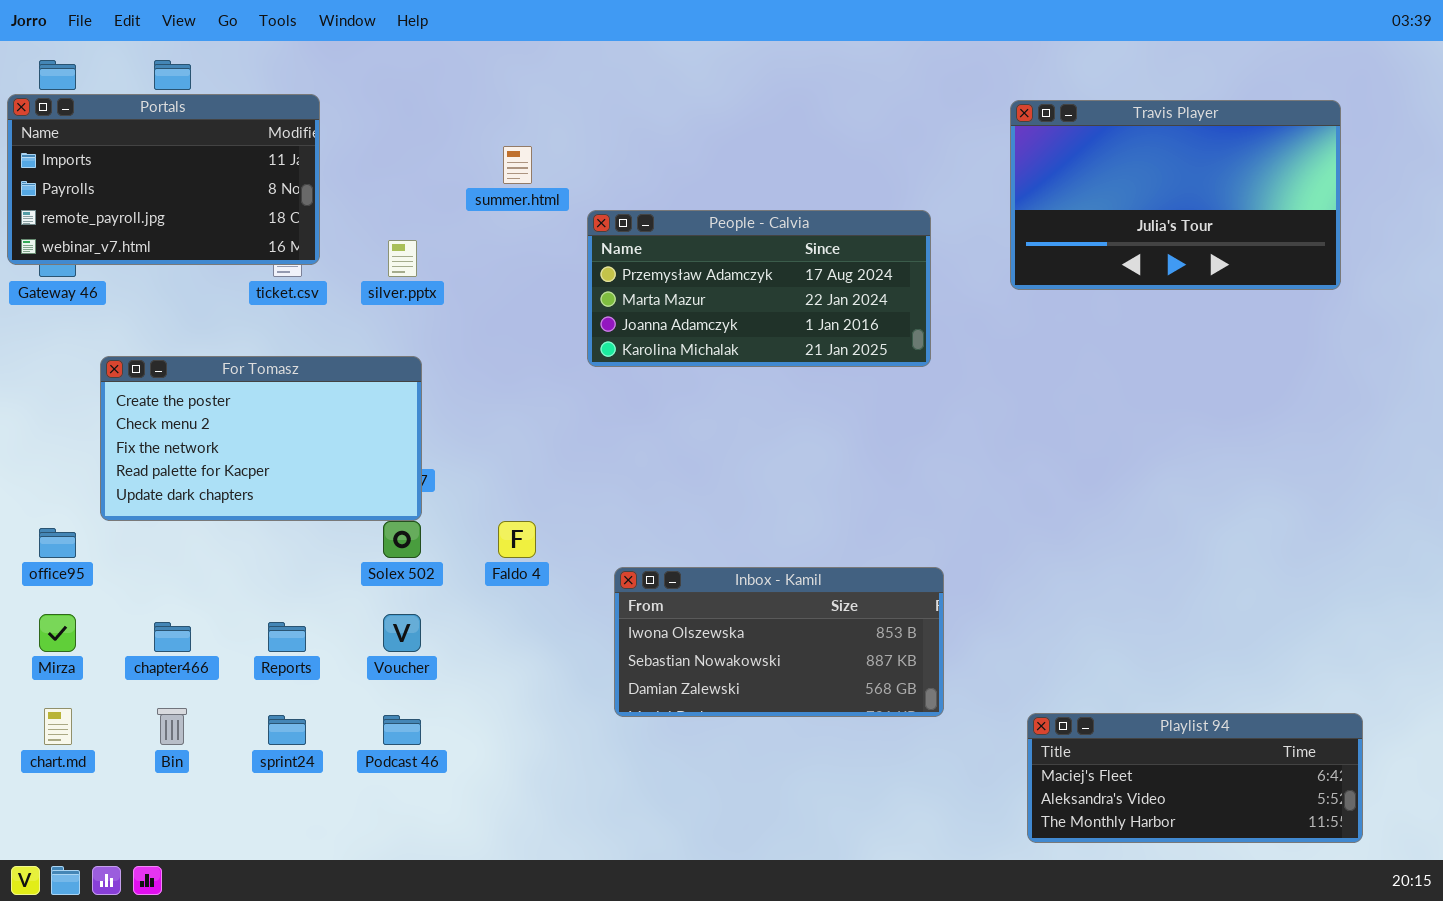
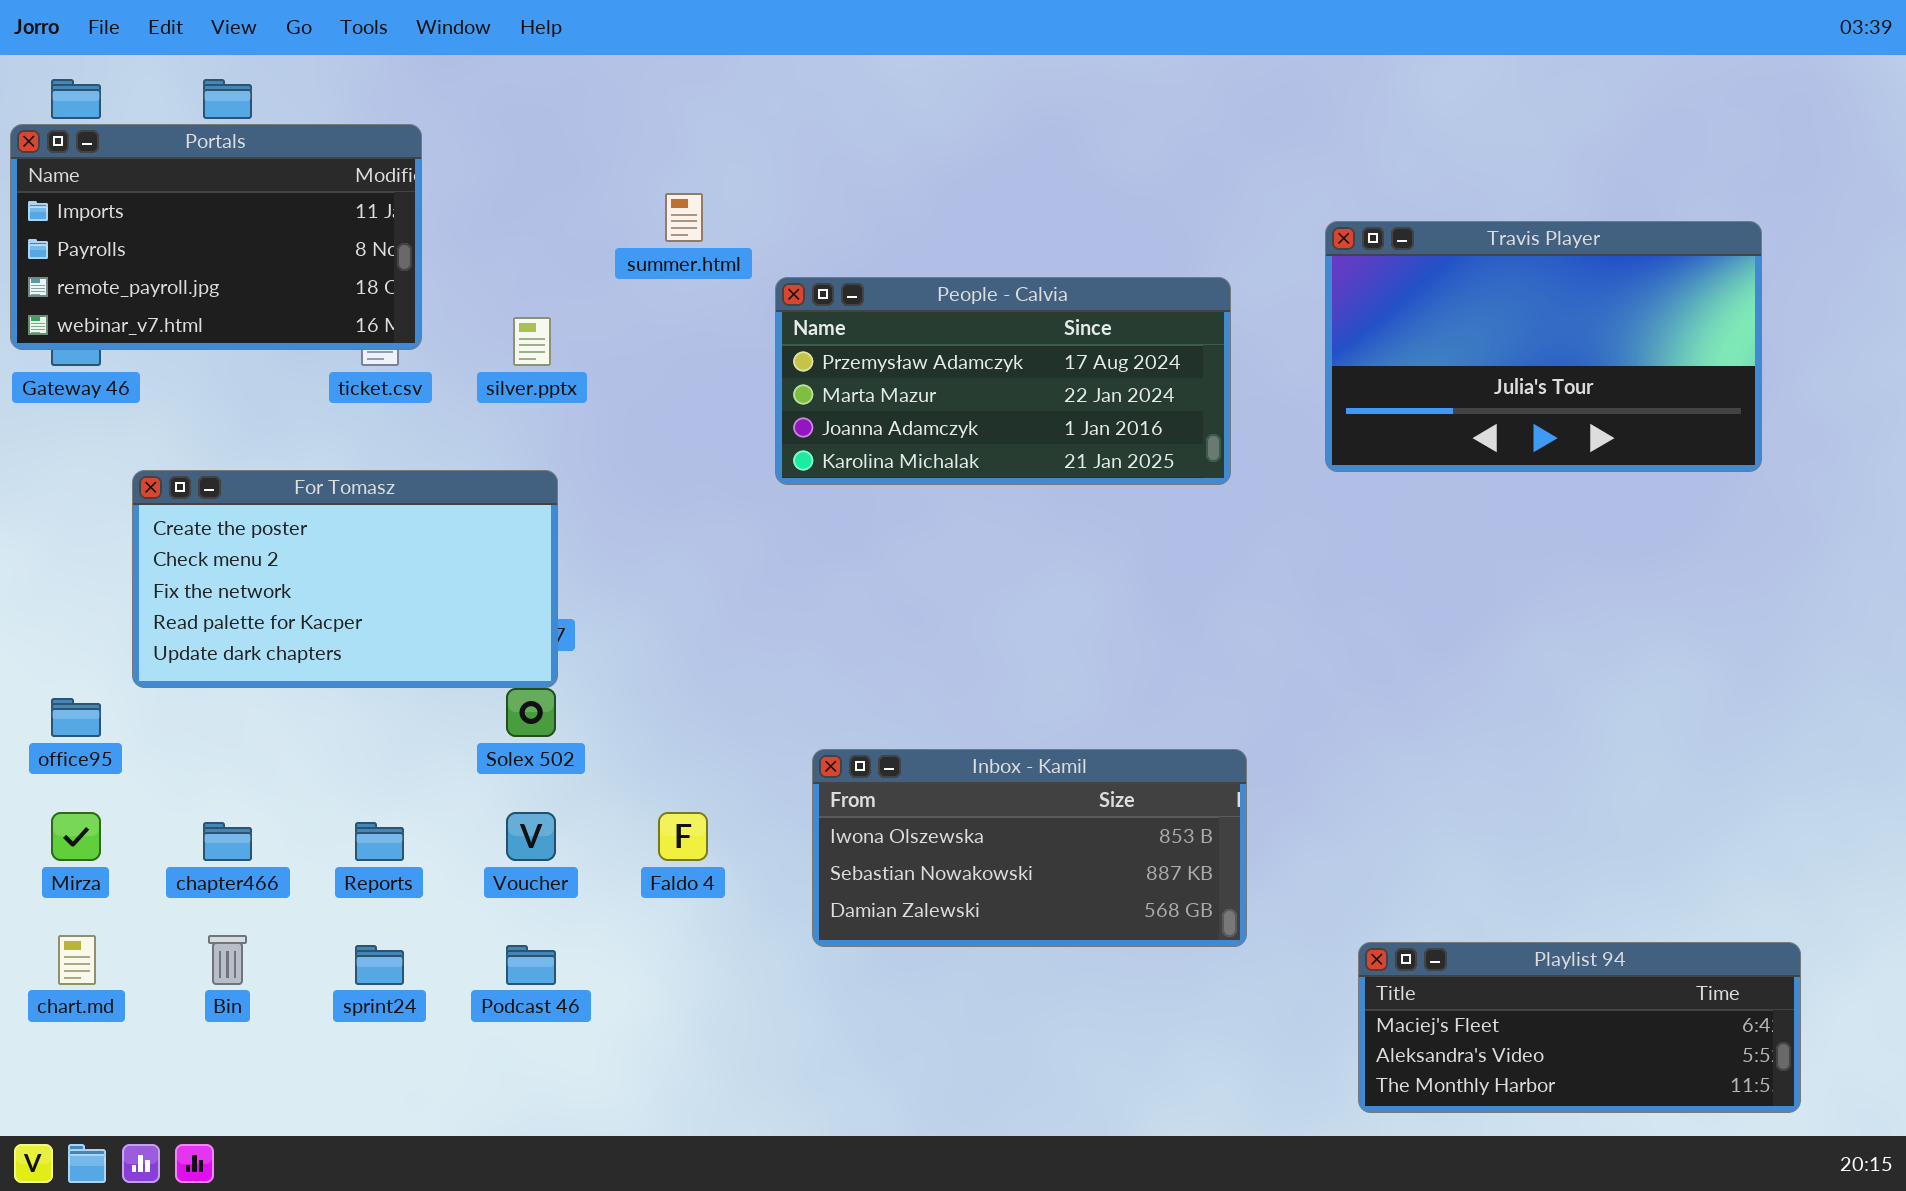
Travis Player: [1010,100,1341,290] -> [1325,221,1762,472], moved
Faldo 4: [498,521,536,558] -> [658,812,708,861], moved

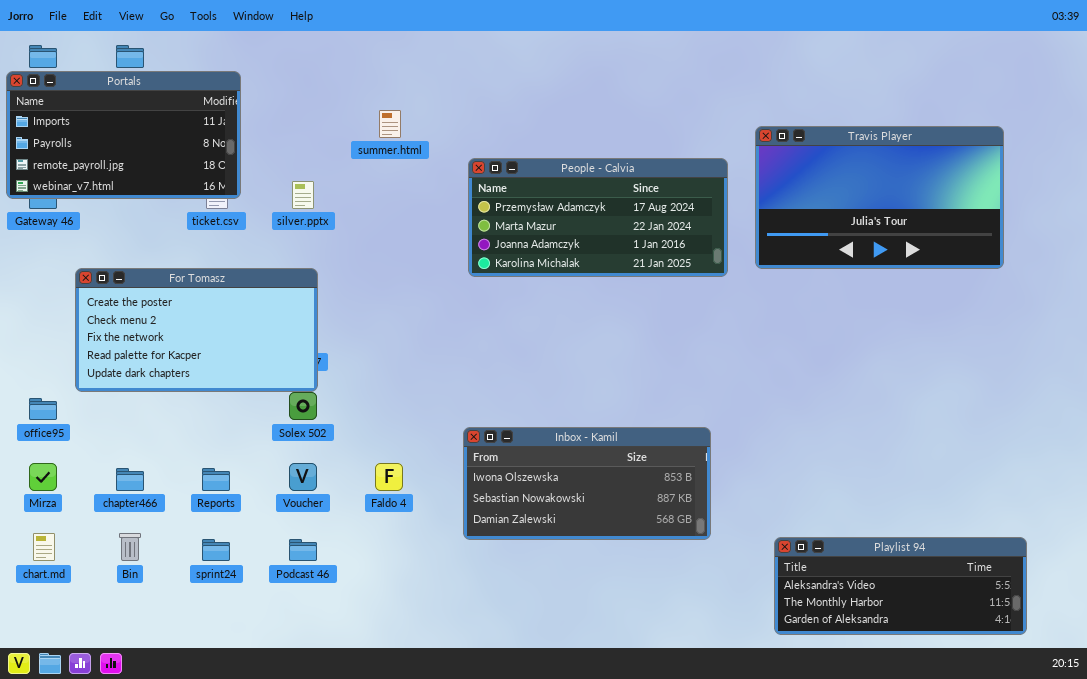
People - Calvia: [775,277,1231,485] -> [468,158,728,277], moved
Playlist 94: [1358,942,1801,1113] -> [774,537,1027,635], scrolled down 1 row

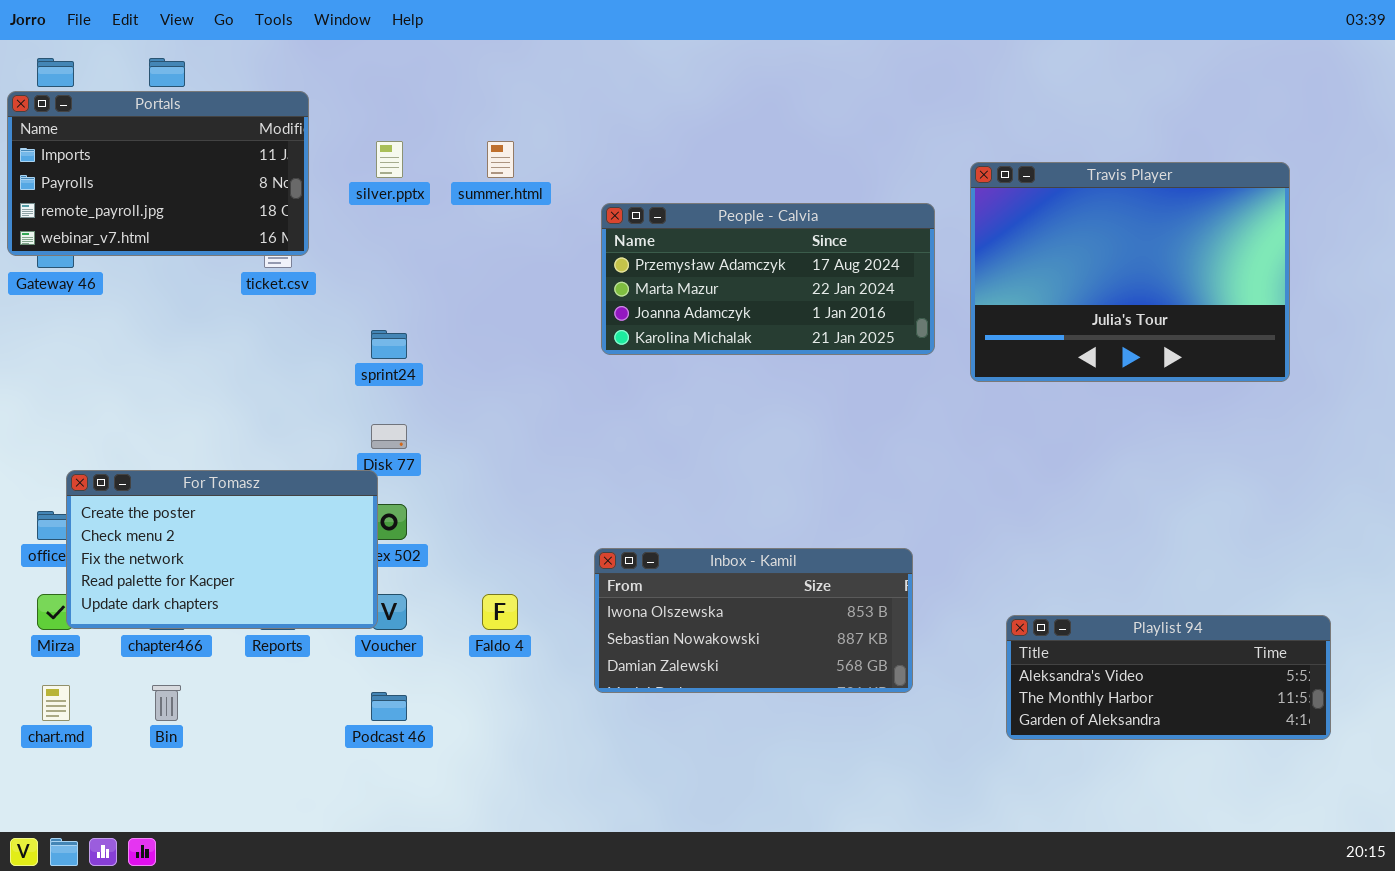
Travis Player: [755,126,1004,269] -> [970,162,1290,382], resized
silver.pptx: [292,181,314,209] -> [376,141,403,178], moved
For Tomasz: [75,268,318,392] -> [66,470,378,629], moved
Playlist 94: [774,537,1027,635] -> [1006,615,1331,740], moved
sprint24: [202,539,230,561] -> [371,330,407,359], moved

